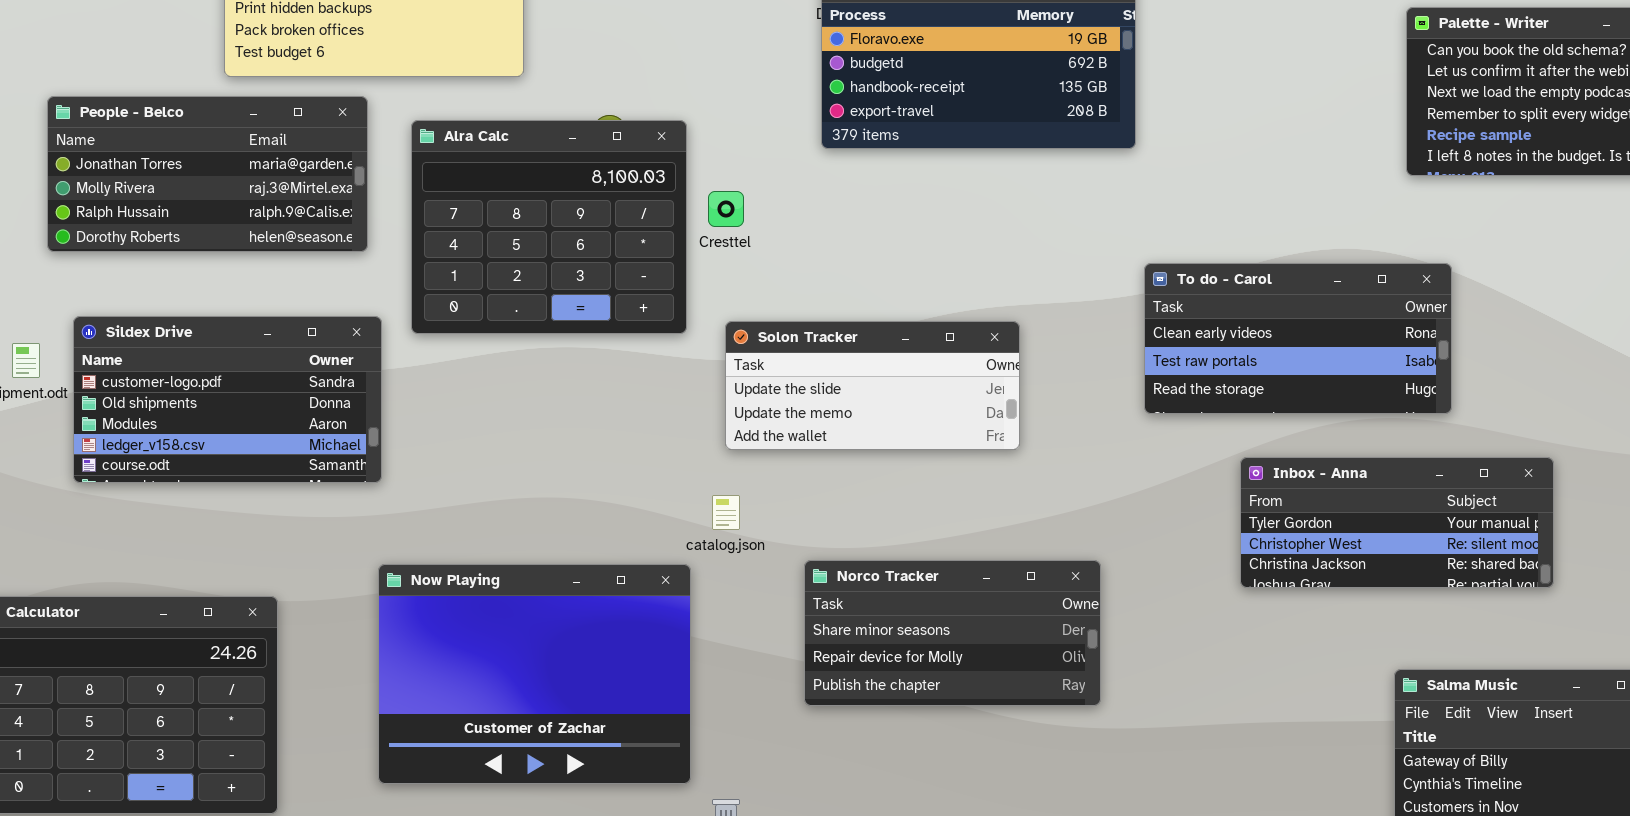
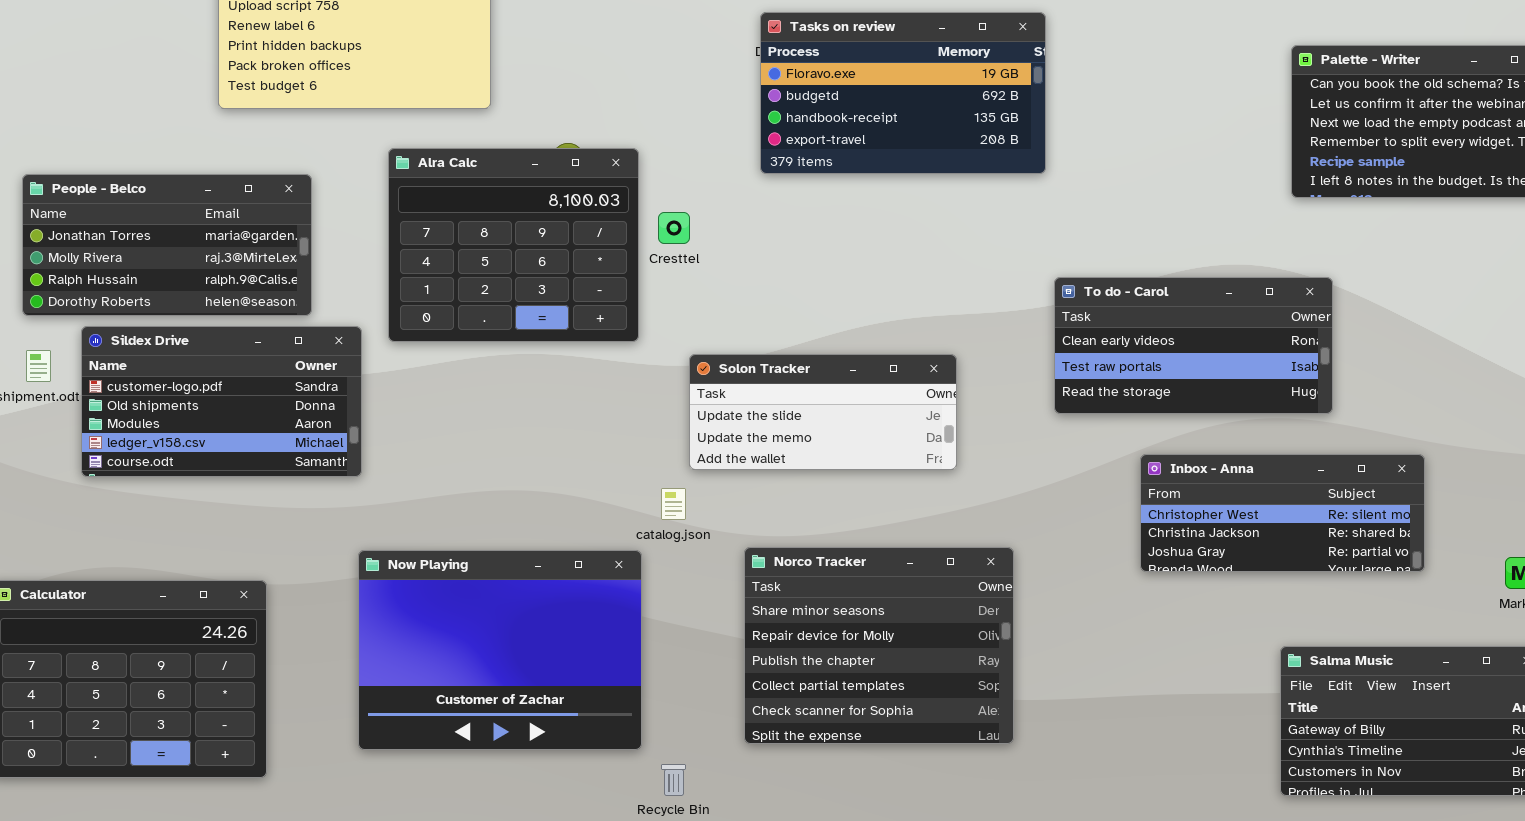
People - Belco: [47,96,368,252] -> [22,174,312,316], moved
Solon Tracker: [725,321,1020,450] -> [689,354,957,470], moved
Inbox - Anna: [1240,457,1554,588] -> [1140,454,1425,572], scrolled down 1 row
Norco Tracker: [804,560,1101,706] -> [744,547,1014,744], resized

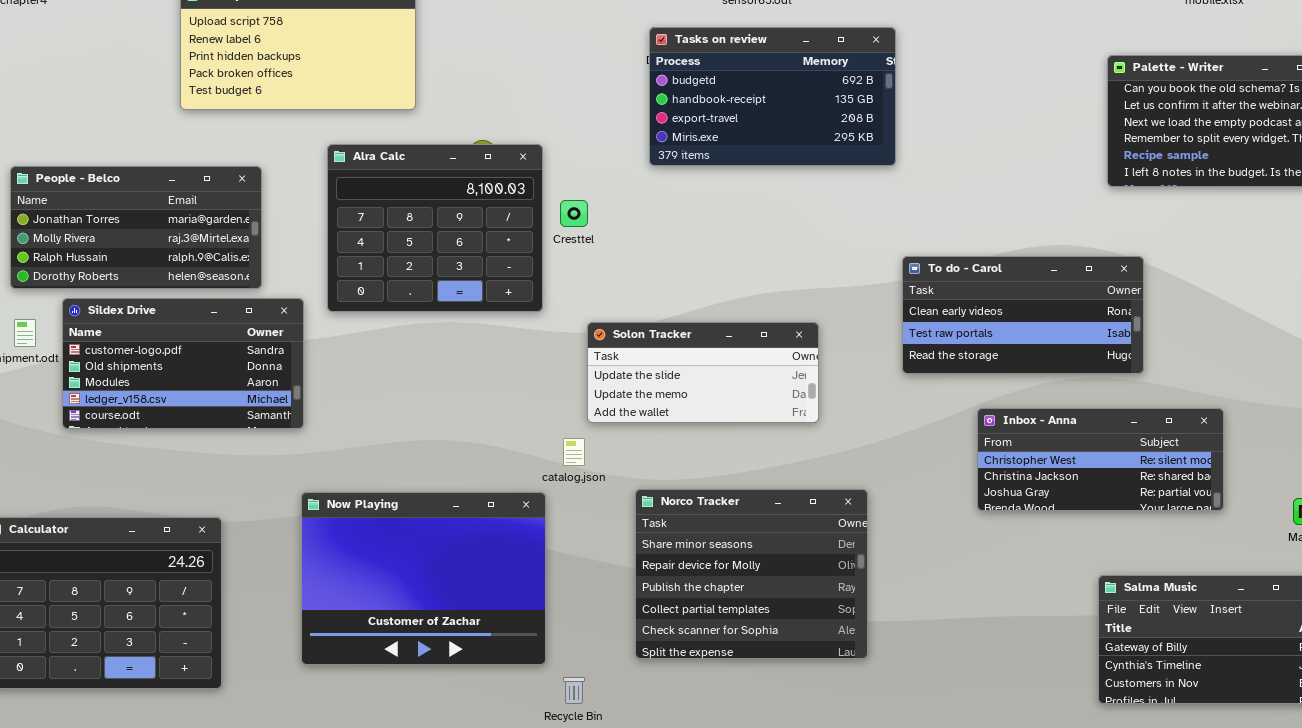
Tasks on review: [760,12,1046,174] -> [649,27,896,166], scrolled down 1 row

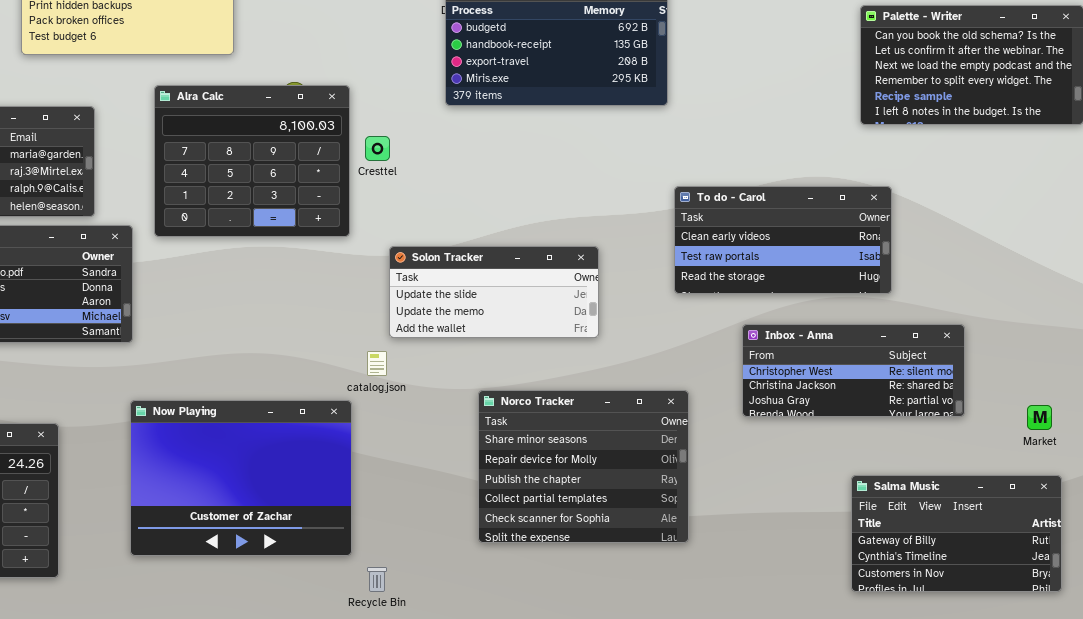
Norco Tracker: [635,489,868,659] -> [478,390,689,543], moved

